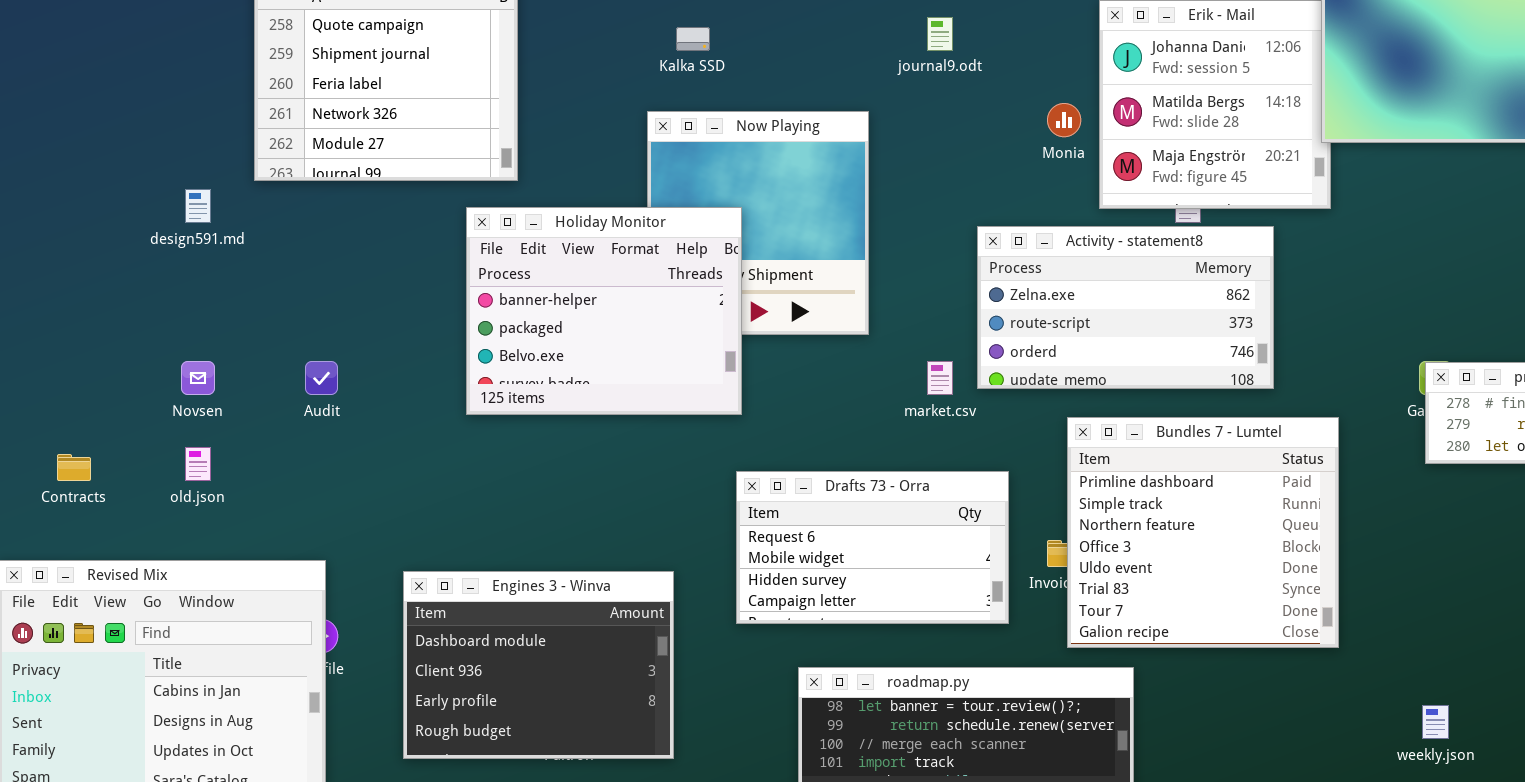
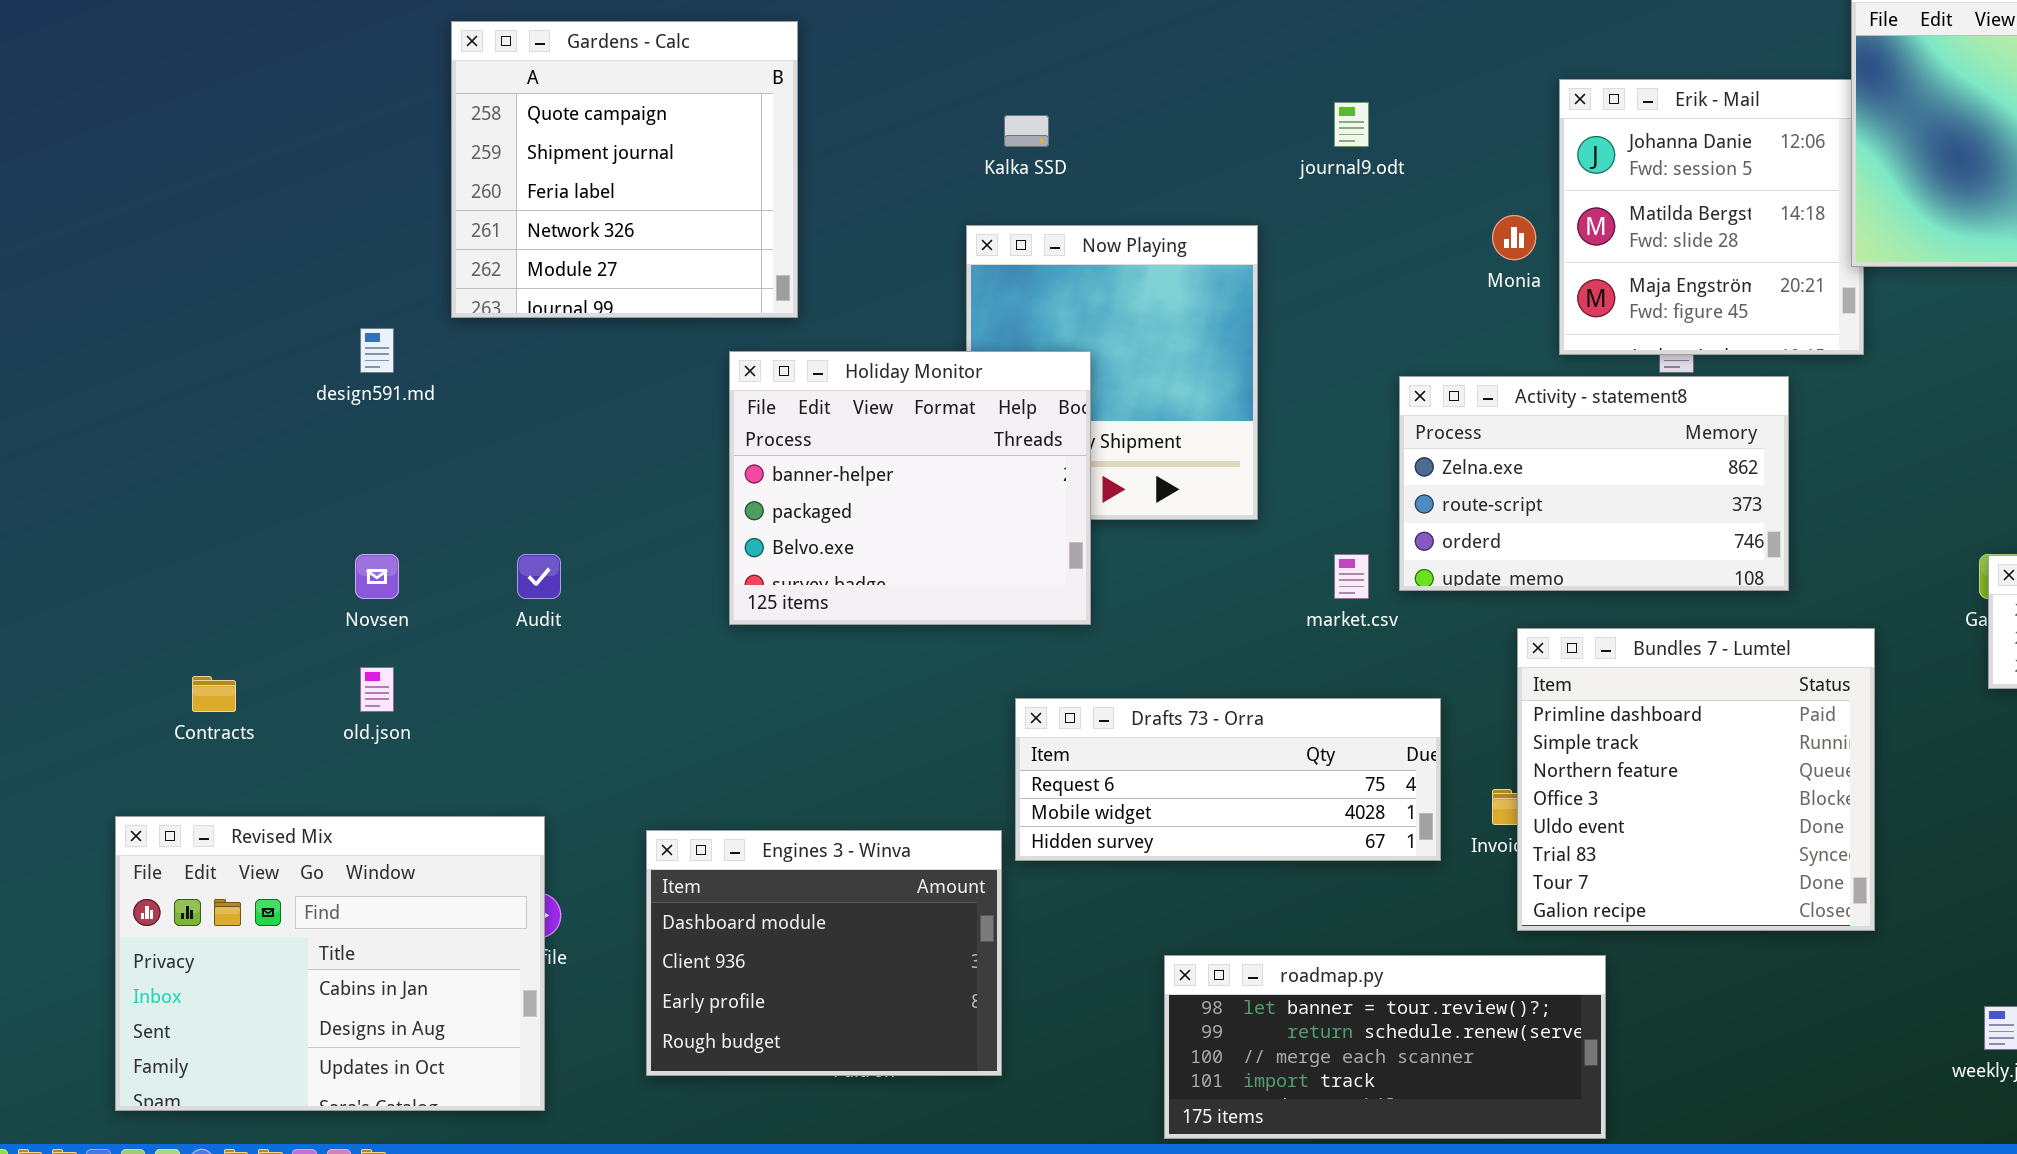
Drafts 73 - Orra: [736,471,1009,624] -> [1015,698,1441,861], resized

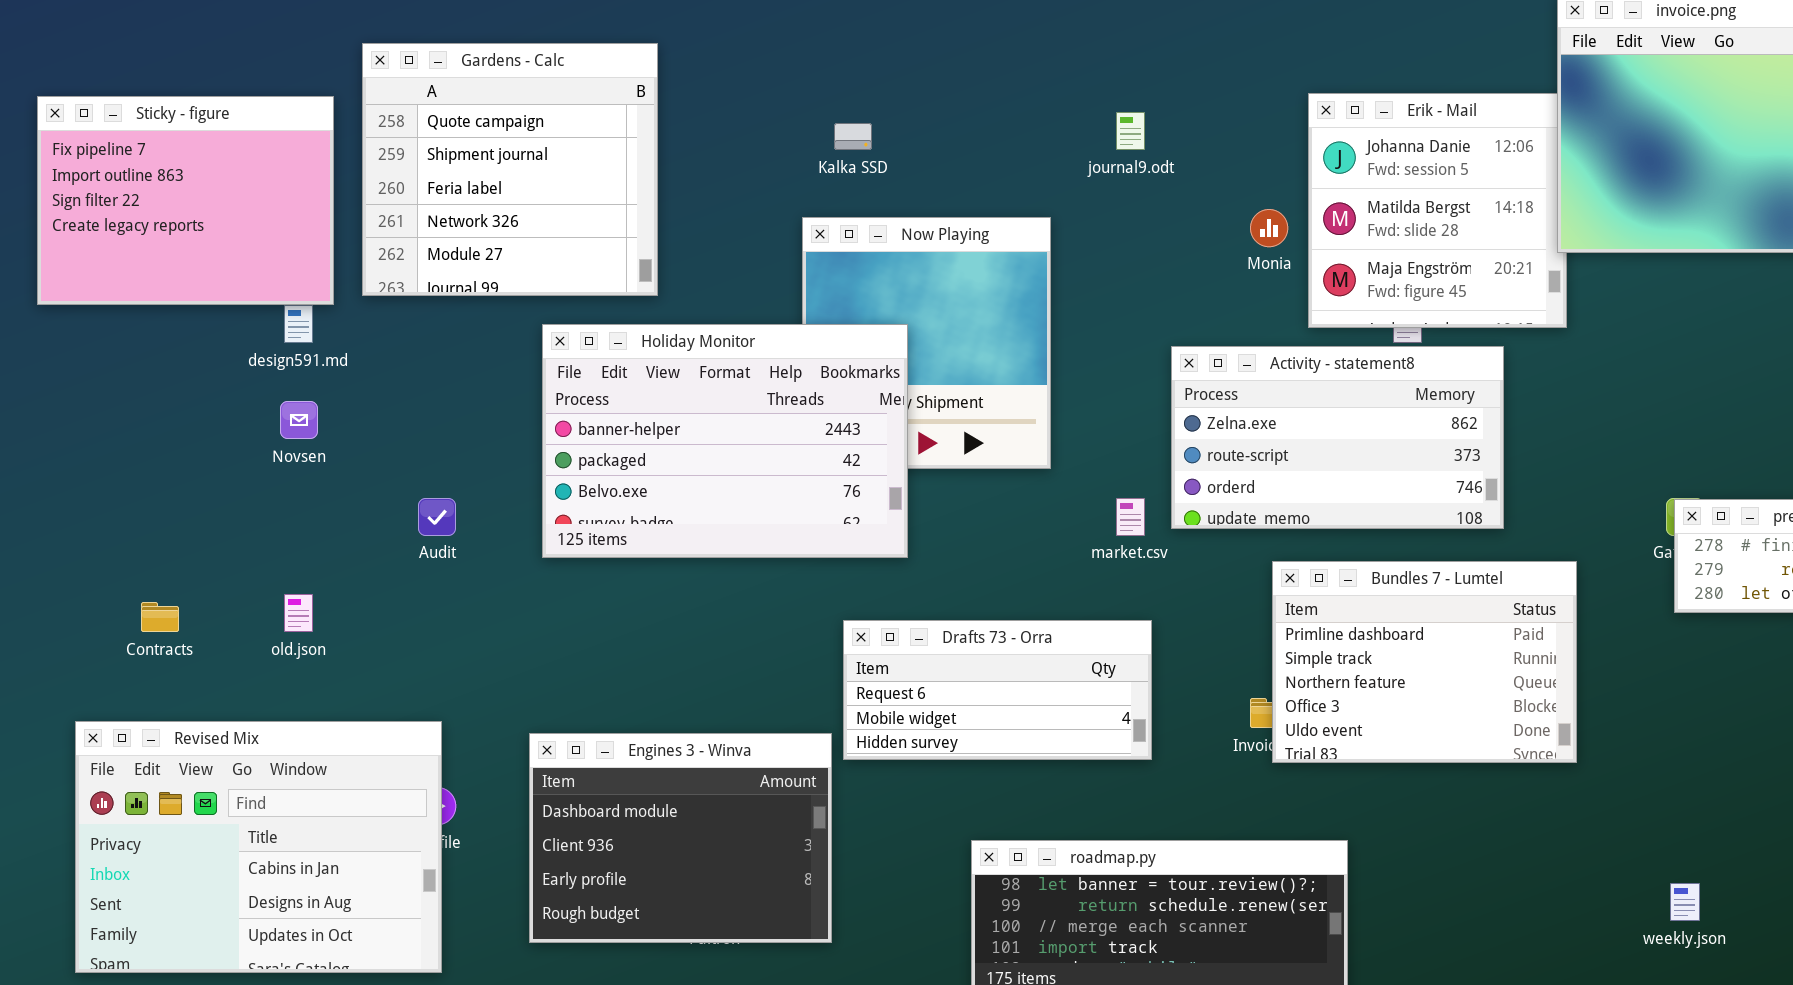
Sticky - figure: none -> [37,96,334,305], opened
Holiday Monitor: [729,351,1091,625] -> [542,324,908,558], resized
Novsen: [355,554,399,599] -> [280,401,318,439], moved
Bundles 7 - Lumtel: [1517,628,1875,931] -> [1272,561,1577,763], resized
Drafts 73 - Orra: [1015,698,1441,861] -> [843,620,1152,760], resized

